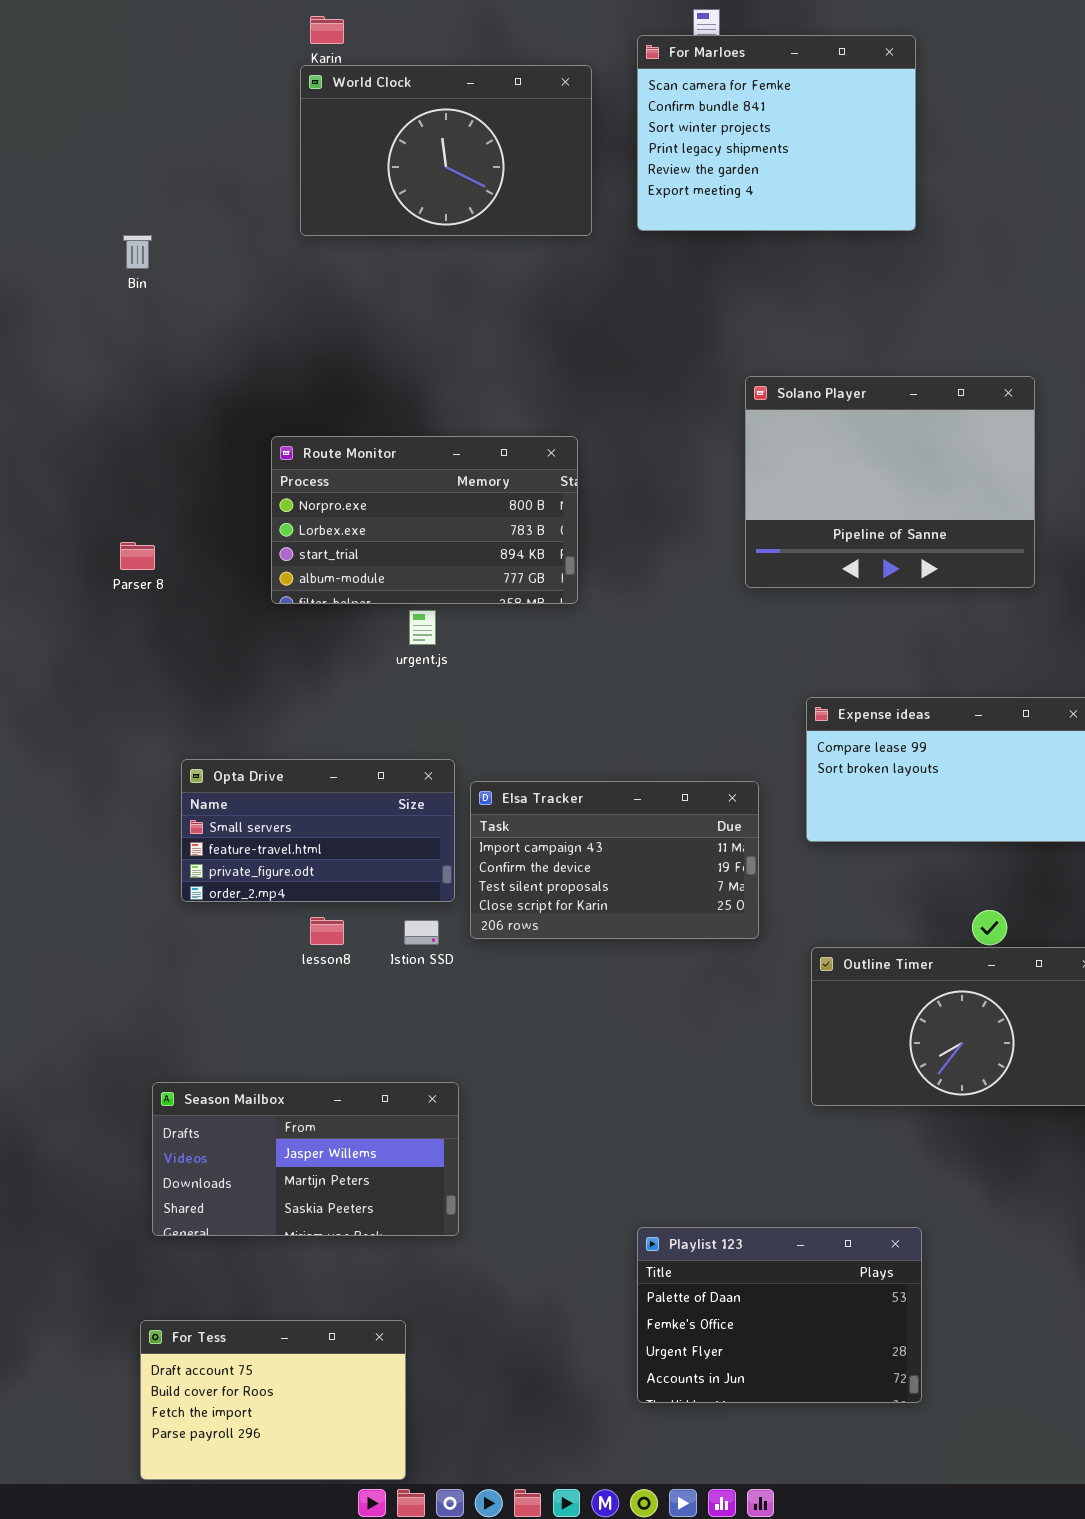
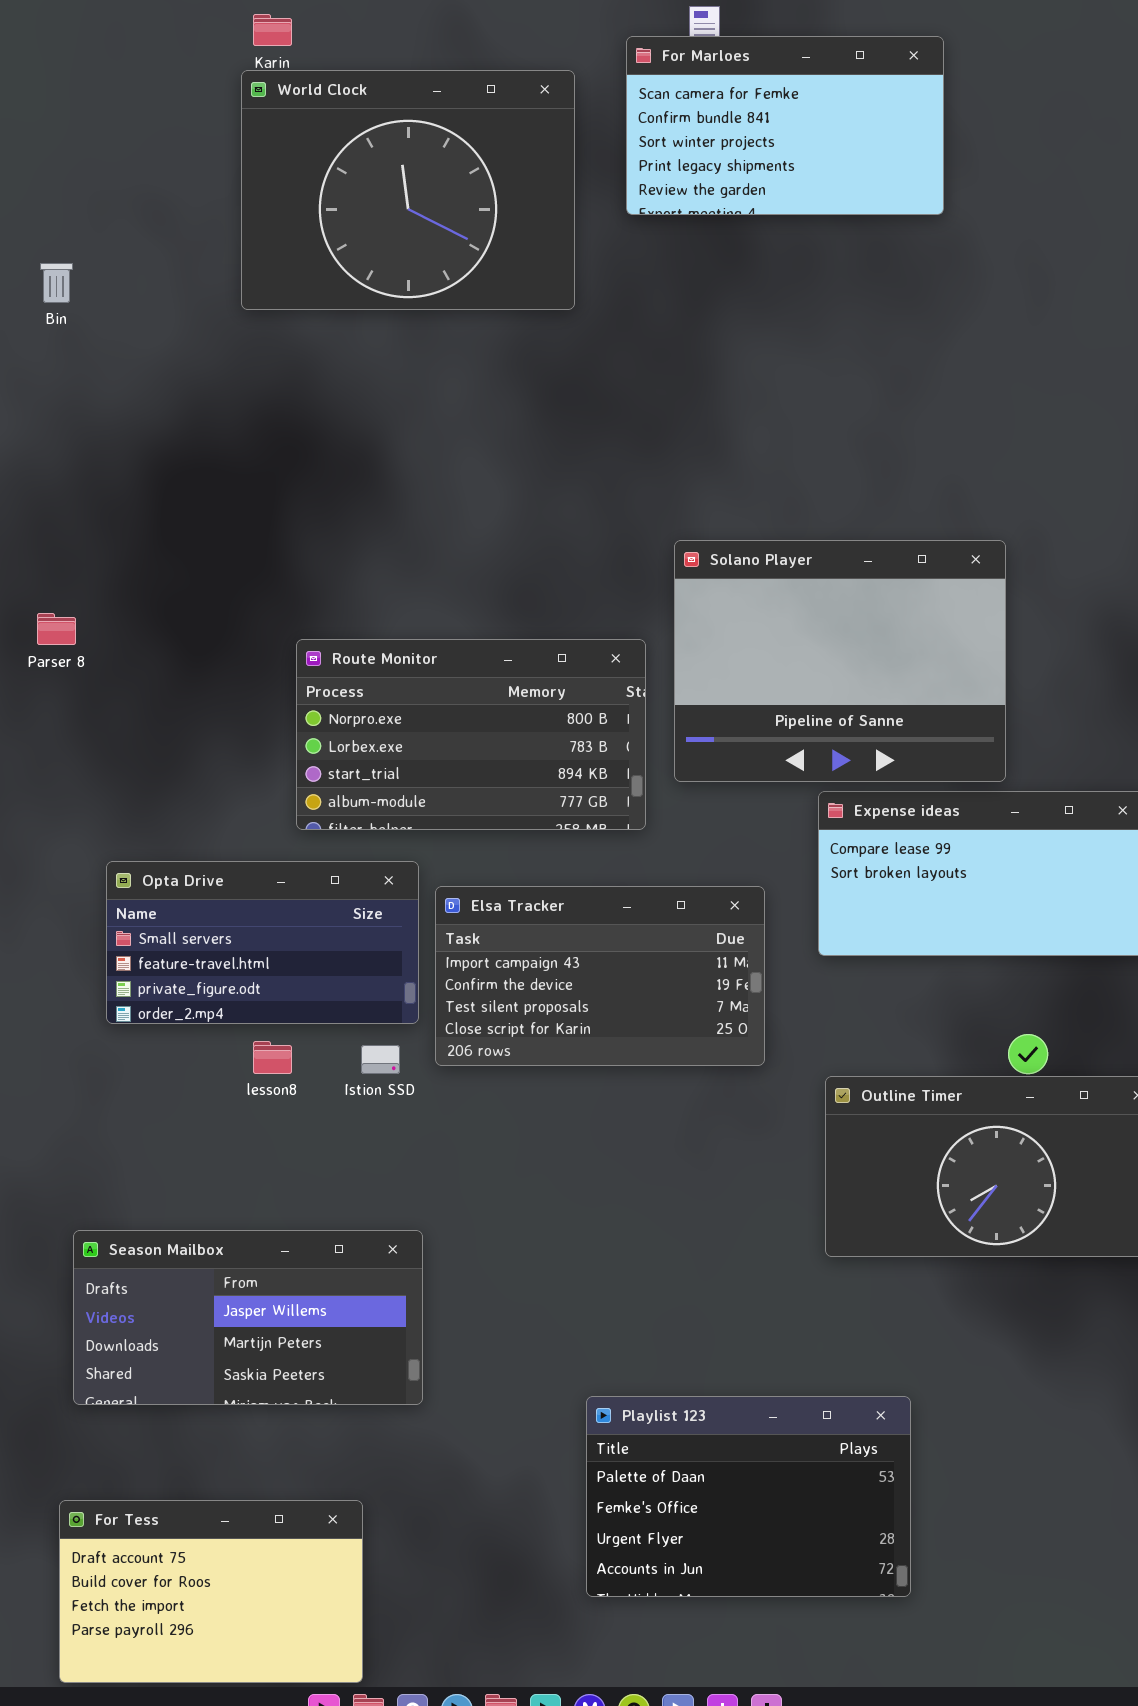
For Marloes: [637,35,916,231] -> [626,36,944,215], resized
World Clock: [300,65,592,236] -> [241,70,575,310], resized
Solano Player: [745,376,1035,588] -> [674,540,1006,782], moved
Route Monitor: [271,436,578,604] -> [296,639,646,830], moved
Playlist 123: [637,1227,922,1403] -> [586,1396,911,1597], moved

